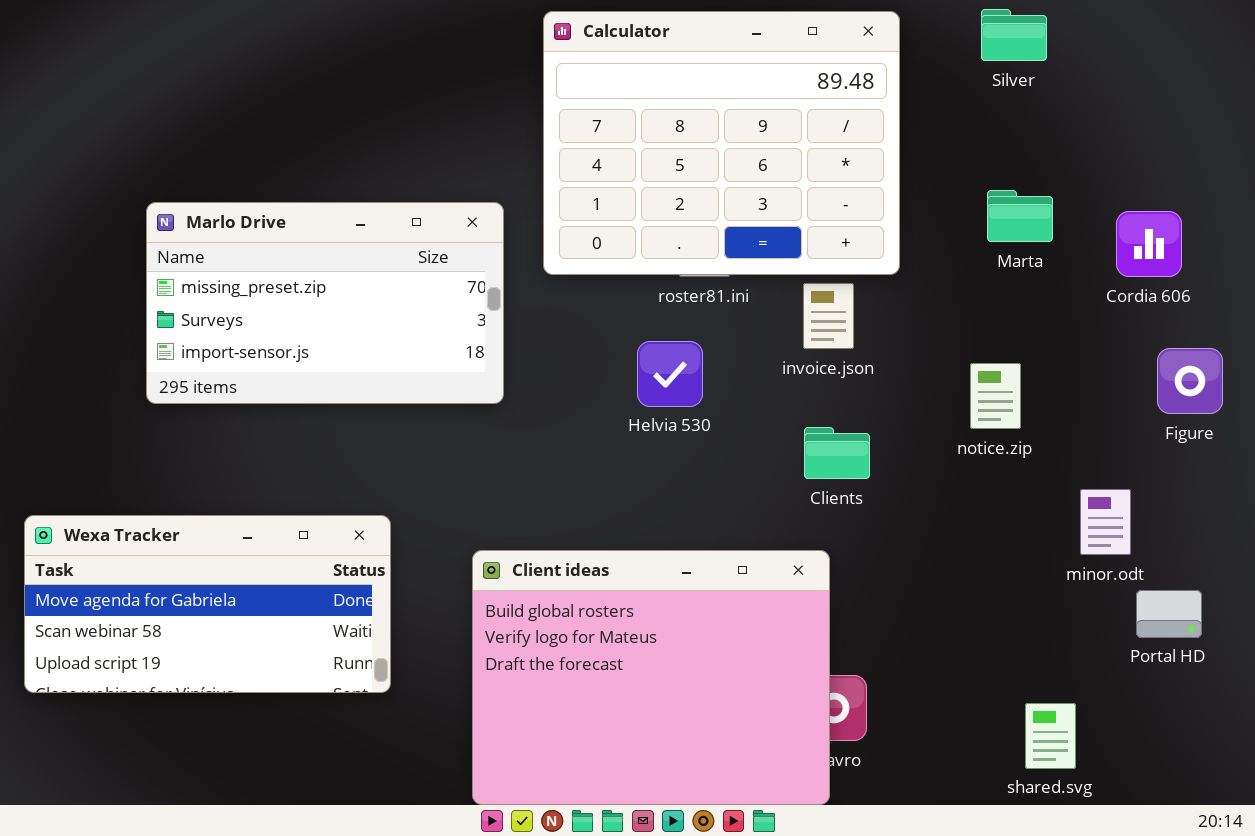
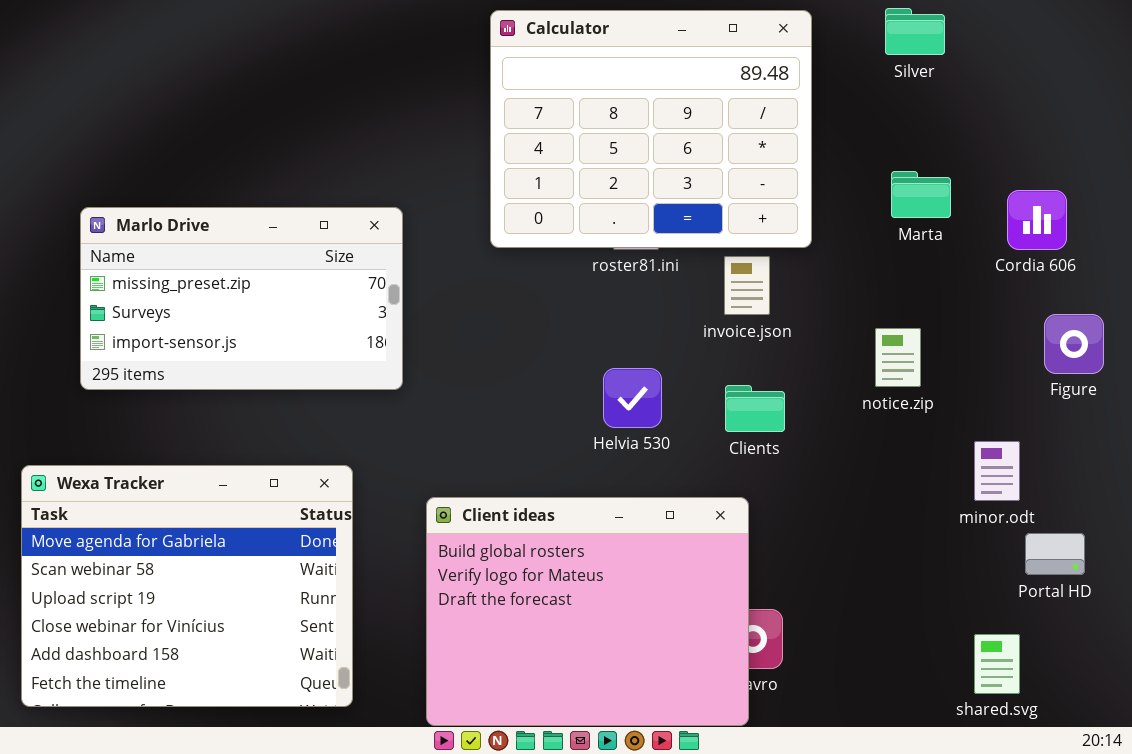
Marlo Drive: [146,202,504,404] -> [80,207,403,390], moved
Helvia 530: [637,341,703,407] -> [603,368,662,428], moved
Wexa Tracker: [24,515,391,693] -> [21,465,353,707], resized
shared.svg: [1025,703,1076,769] -> [974,634,1020,694], moved

